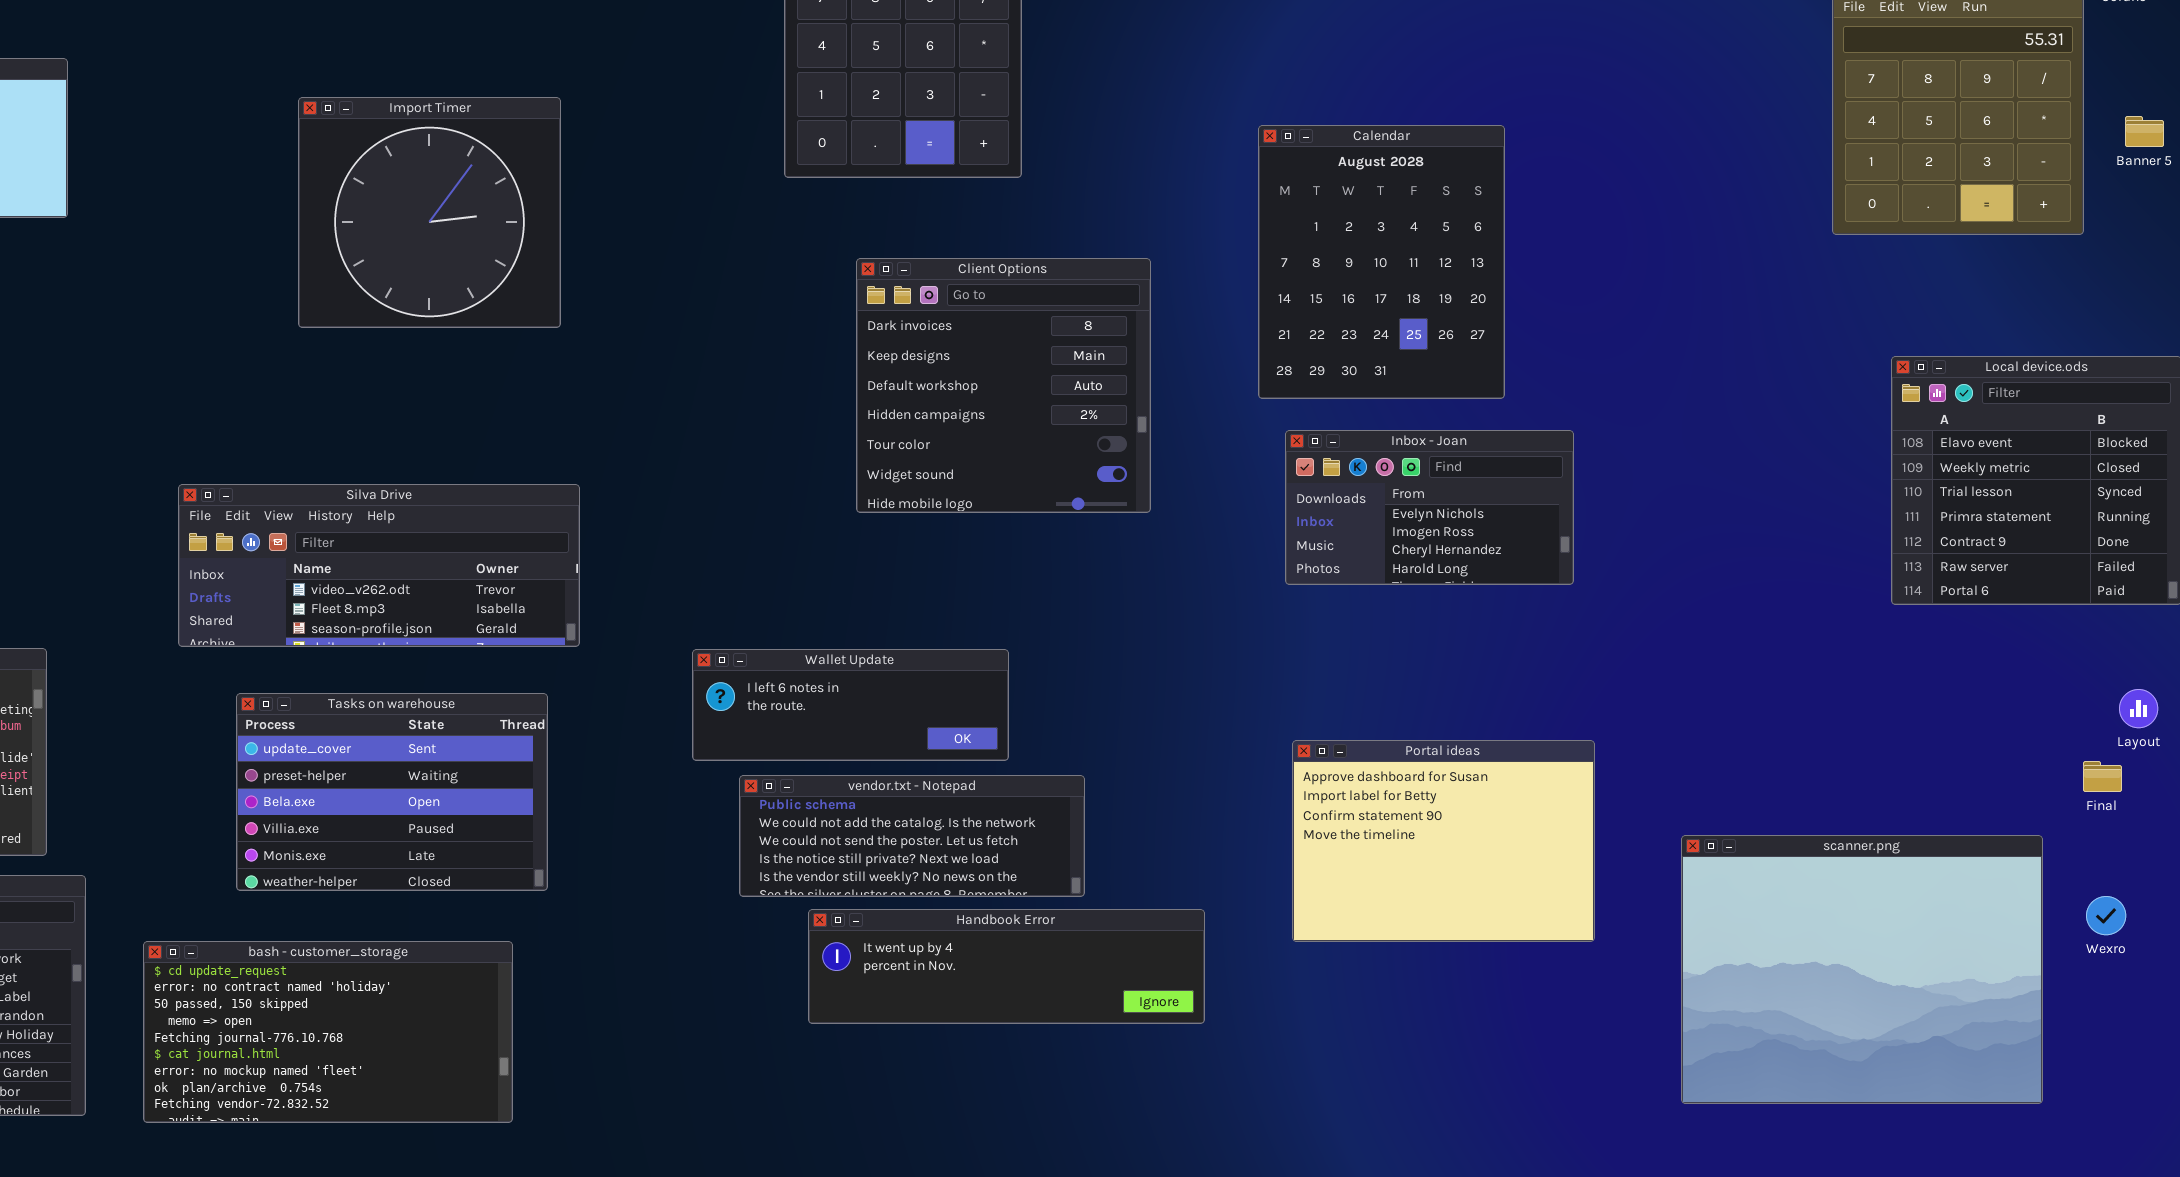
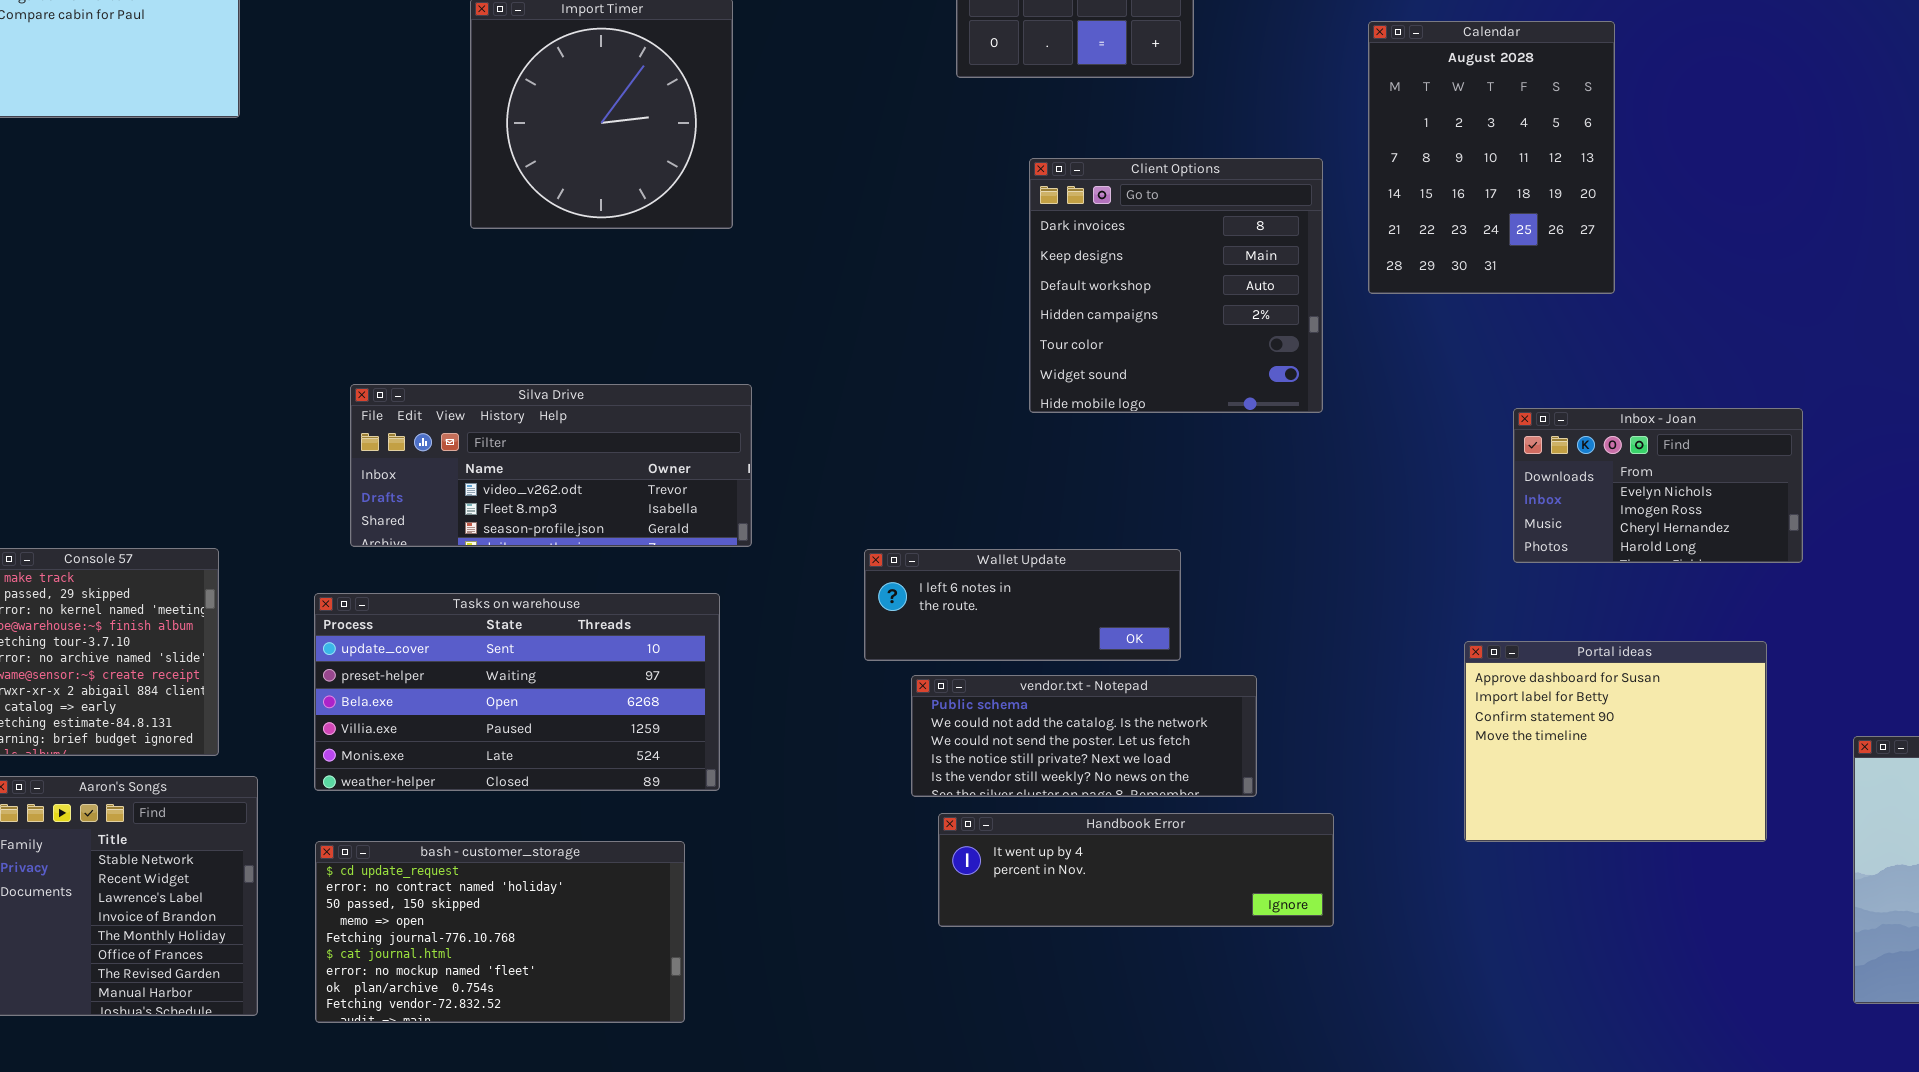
Calendar: [1258,125,1505,399] -> [1368,21,1615,294], moved
Inbox - Joan: [1285,430,1574,585] -> [1513,408,1803,563], moved
Tasks on warehouse: [236,693,548,891] -> [314,593,720,791], resized
Handbook Error: [808,909,1205,1024] -> [938,813,1334,927], moved

